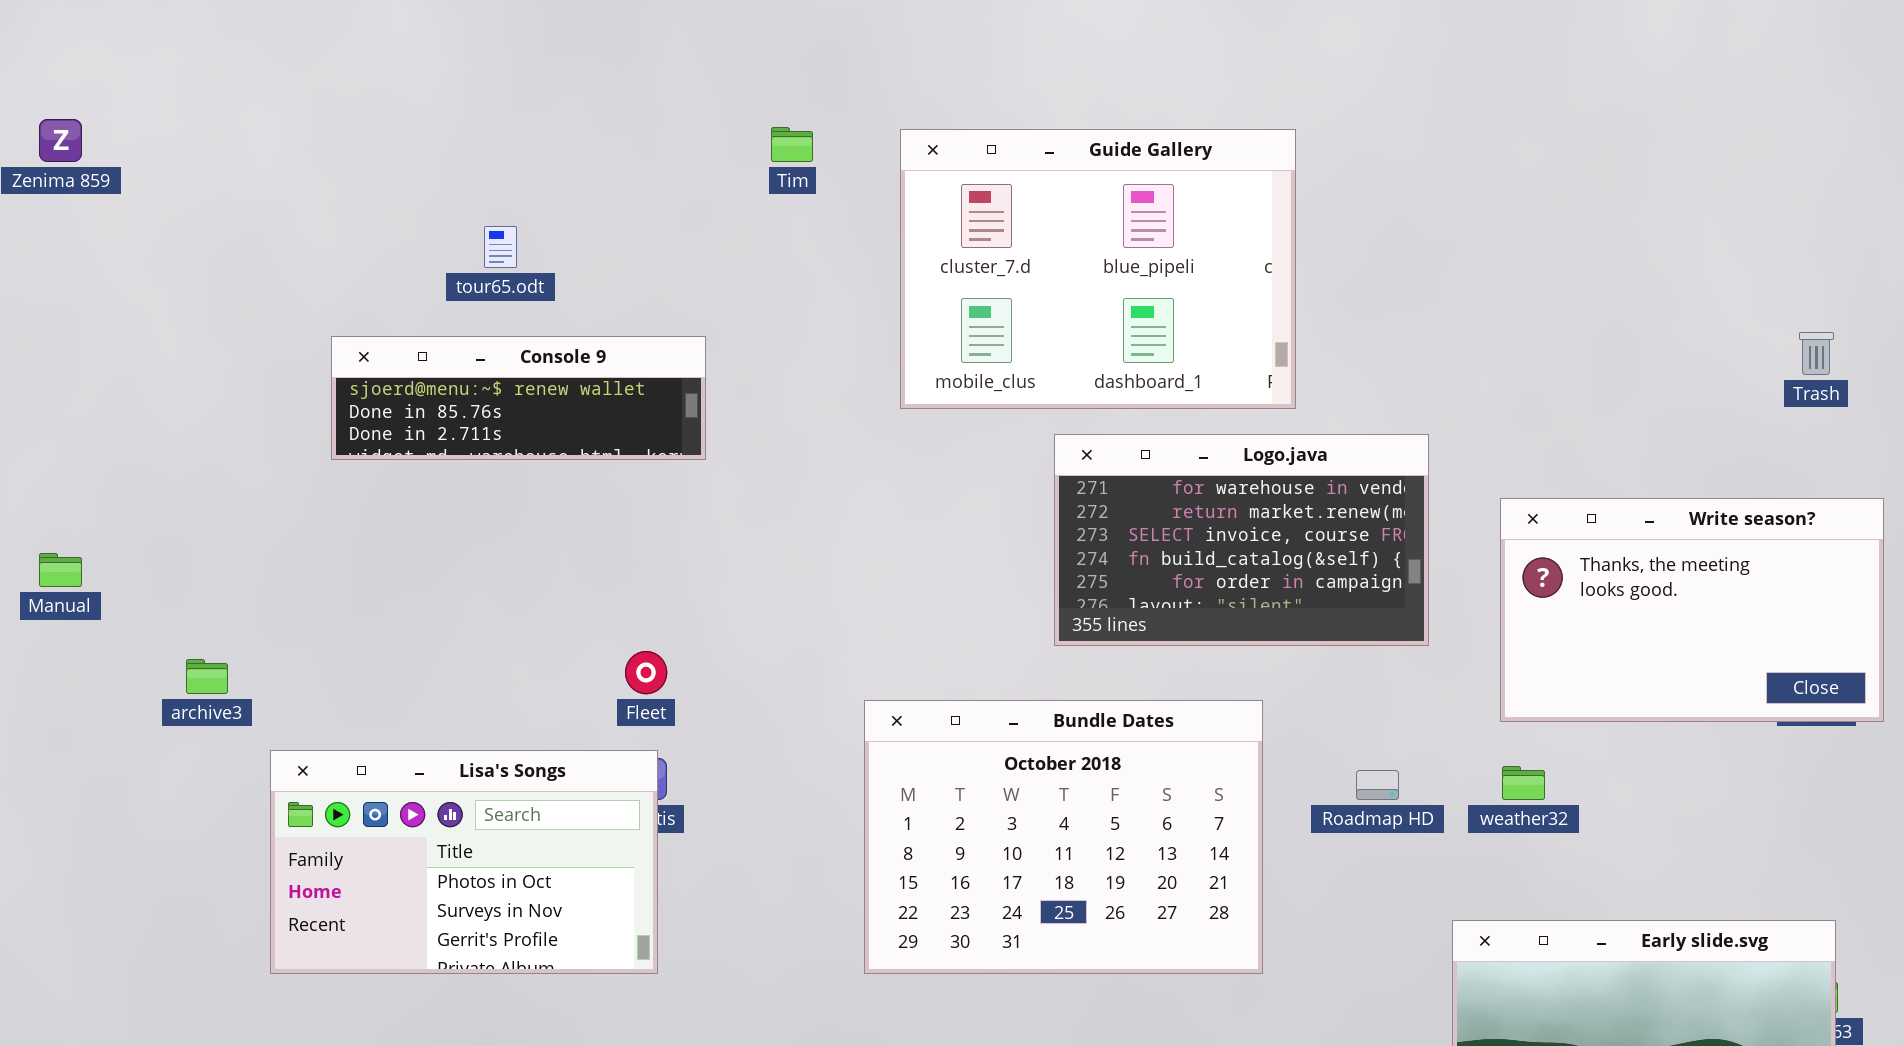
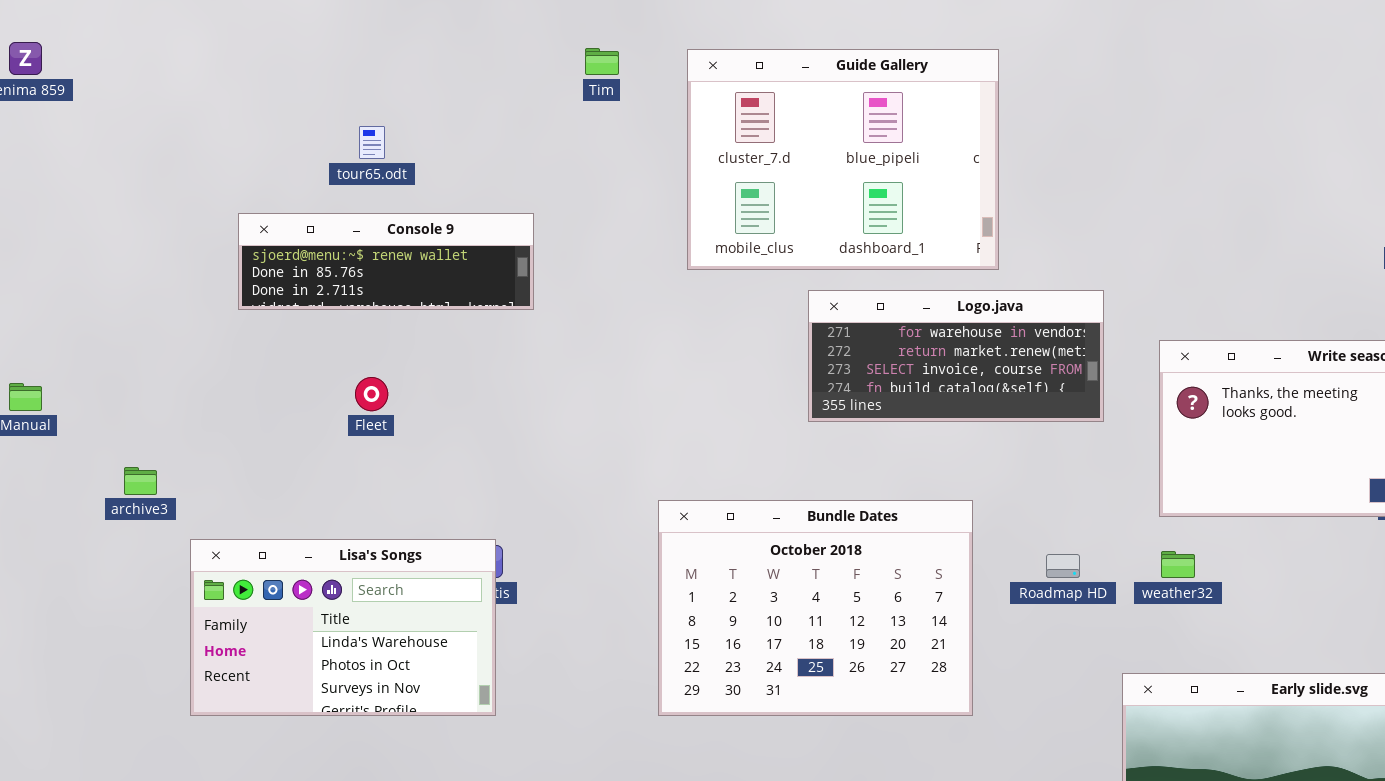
Logo.java: [1054,434,1429,646] -> [808,290,1104,422], resized
Fleet: [625,651,667,694] -> [355,377,388,411], moved
Lisa's Songs: [270,750,658,974] -> [190,539,496,716], scrolled up 1 row

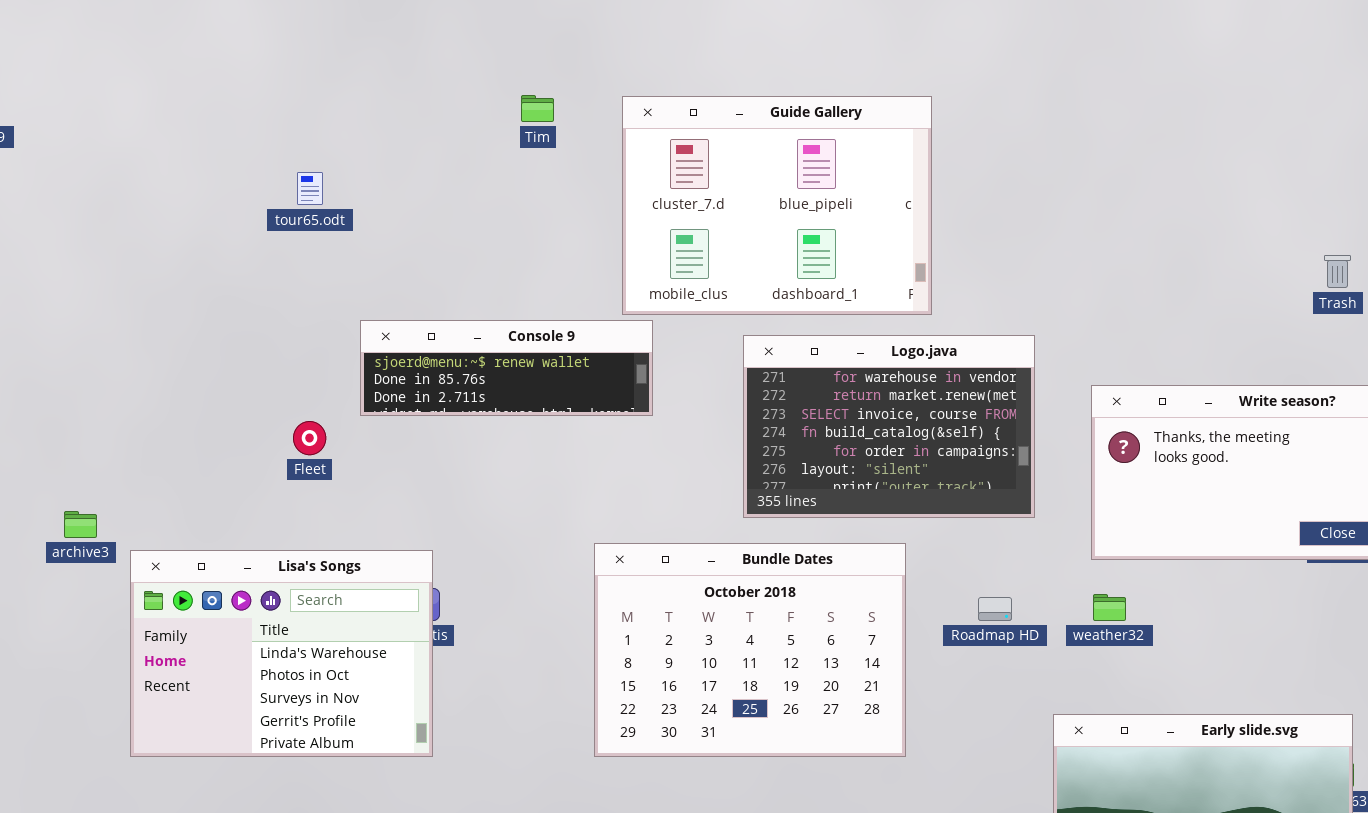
Console 9: [238,213,534,310] -> [360,320,653,416], moved
Logo.java: [808,290,1104,422] -> [743,335,1035,518], resized
Lisa's Songs: [190,539,496,716] -> [130,550,433,757], resized

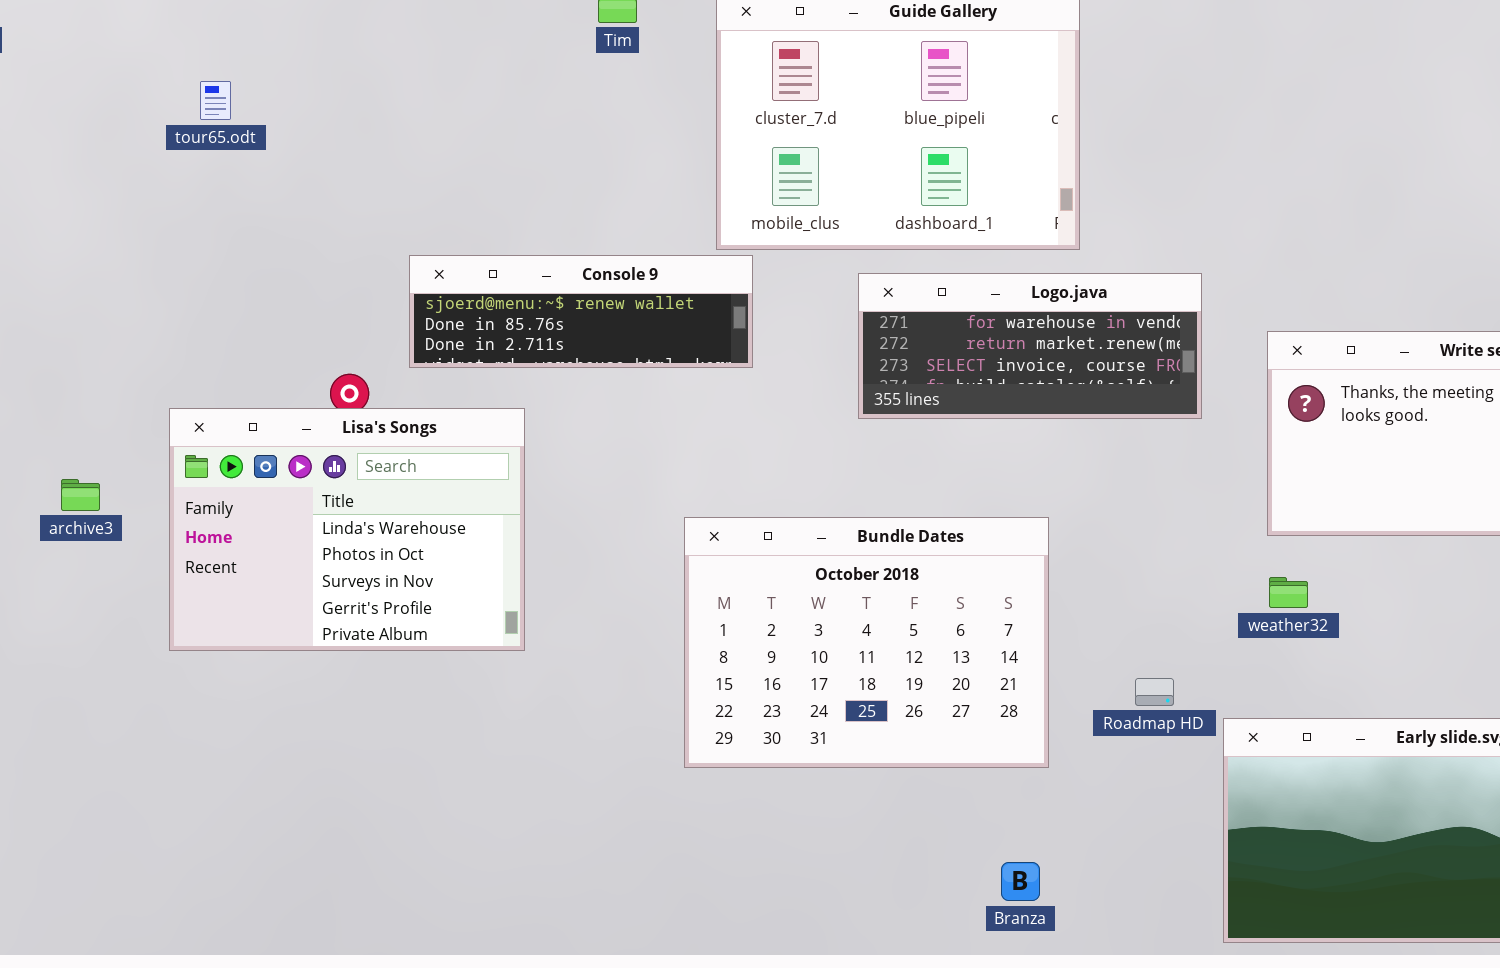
tour65.odt: [297,172,323,205] -> [200,81,231,120], moved
Logo.java: [743,335,1035,518] -> [858,273,1202,419], resized
Lisa's Songs: [130,550,433,757] -> [169,408,525,651], moved
Roadmap HD: [978,597,1012,621] -> [1135,678,1174,706], moved

